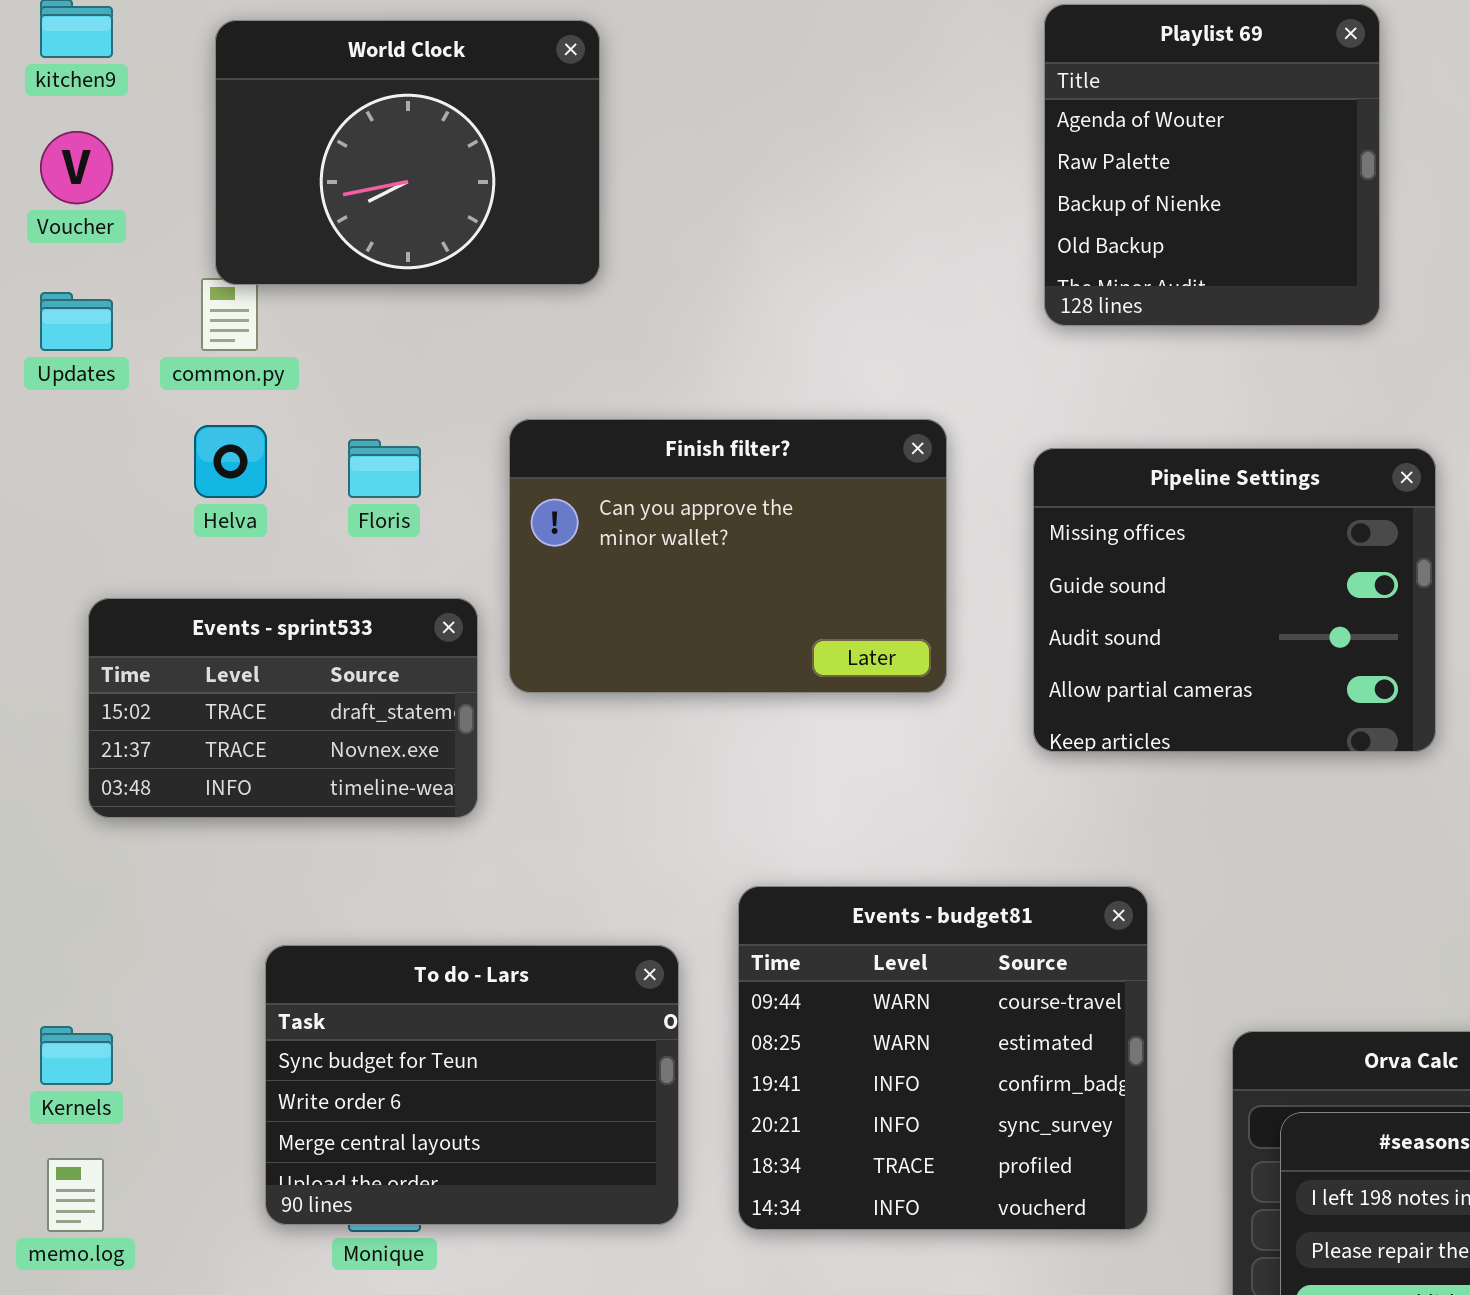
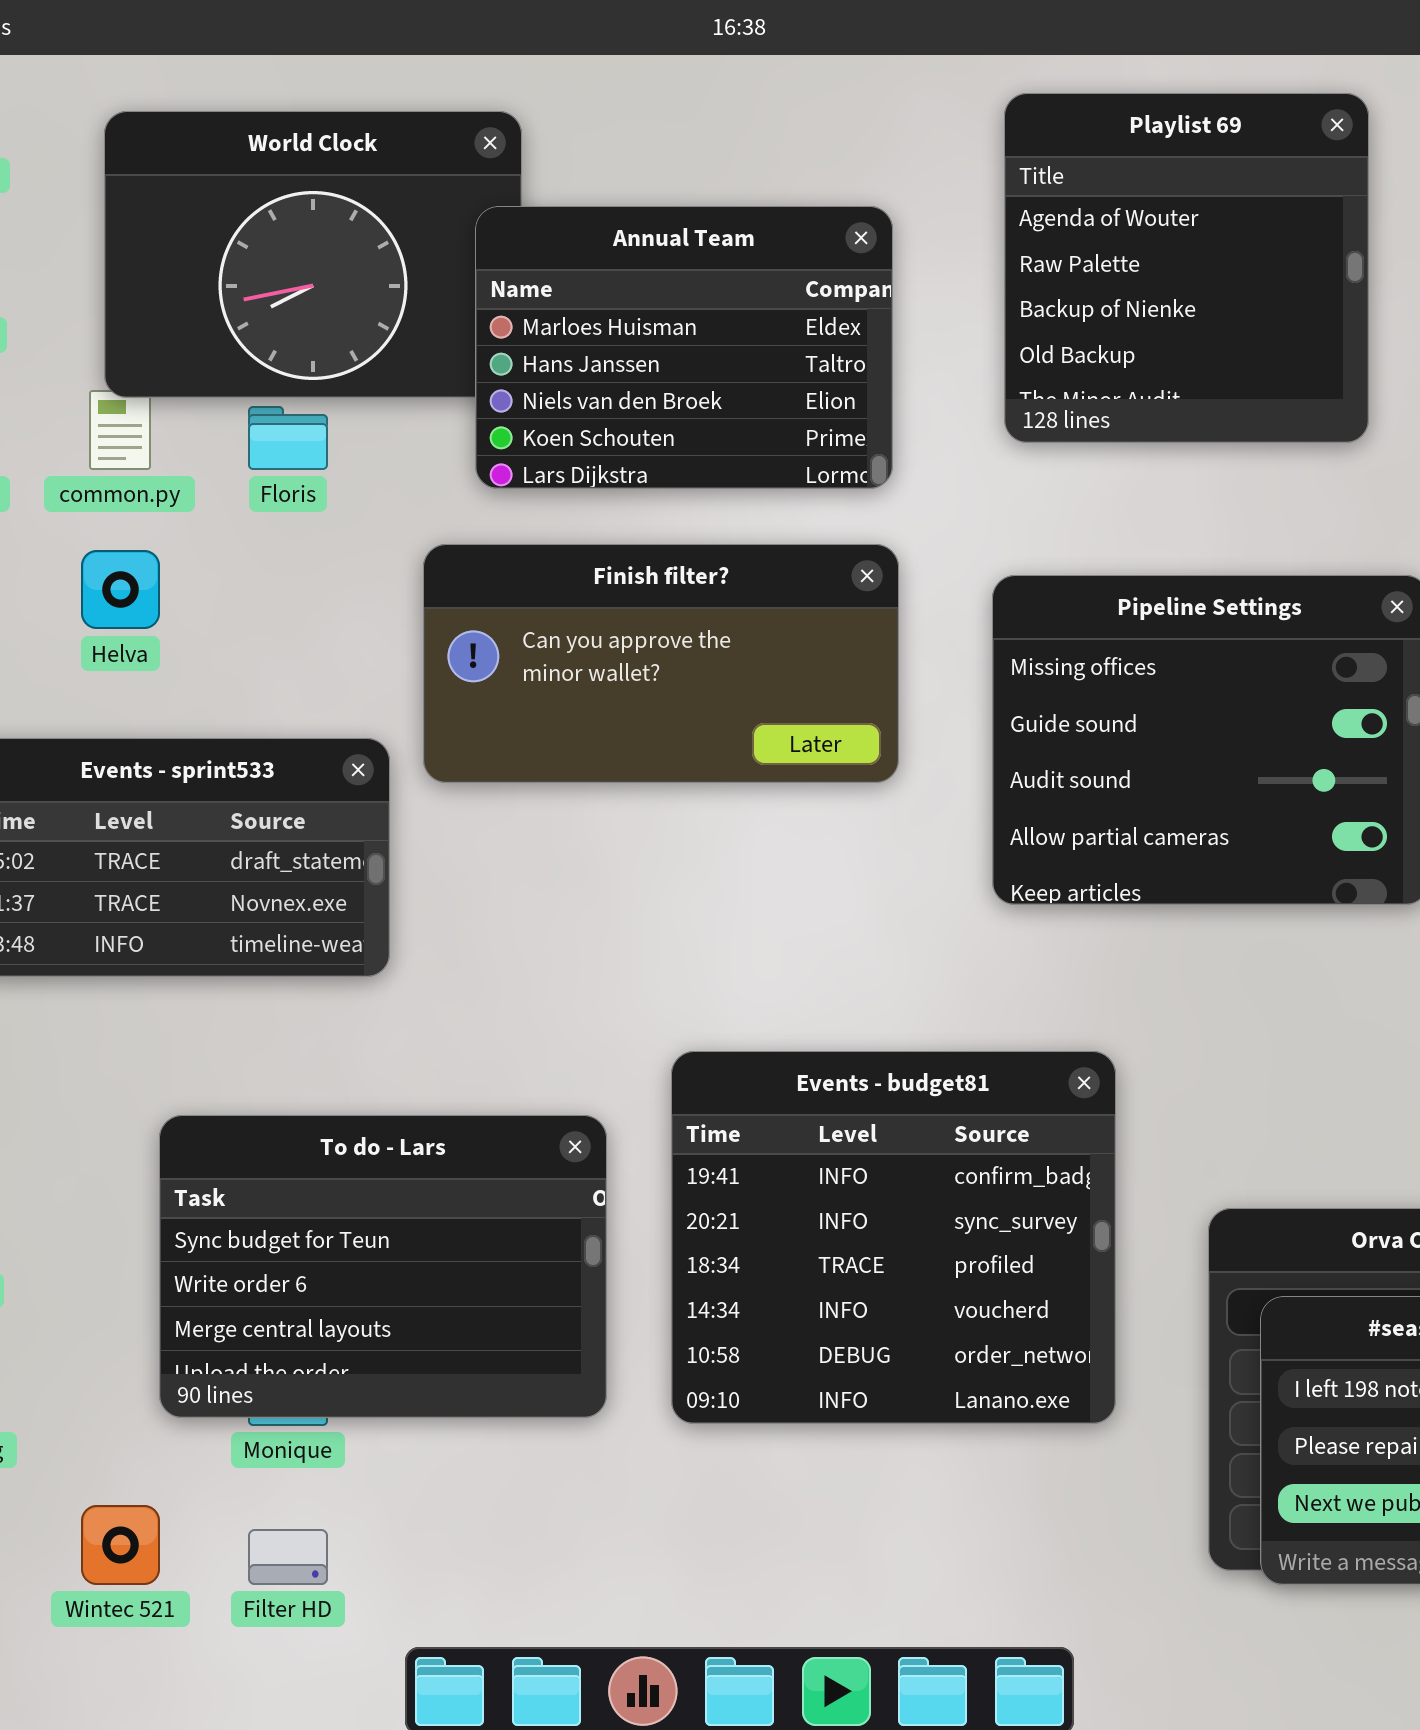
Annual Team: none -> [475,206,893,489], opened
Finish filter?: [509,419,947,693] -> [423,544,899,783], resized
Floris: [348,439,421,498] -> [248,406,328,470], moved
Events - budget81: [738,886,1148,1230] -> [671,1051,1116,1424], scrolled down 2 rows

